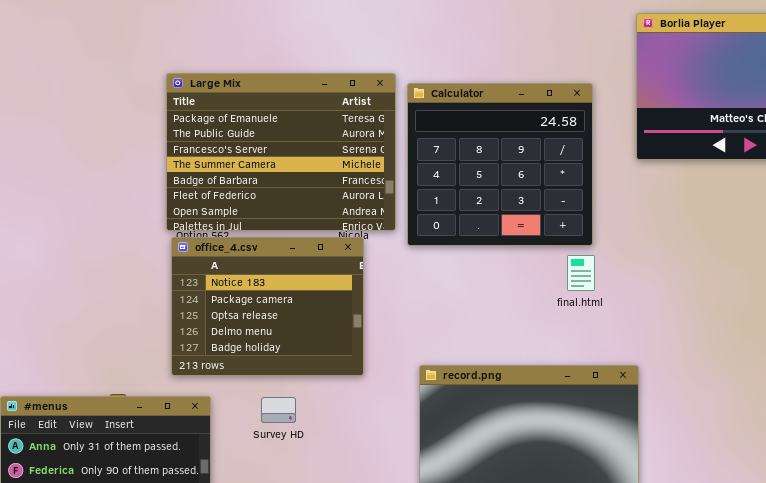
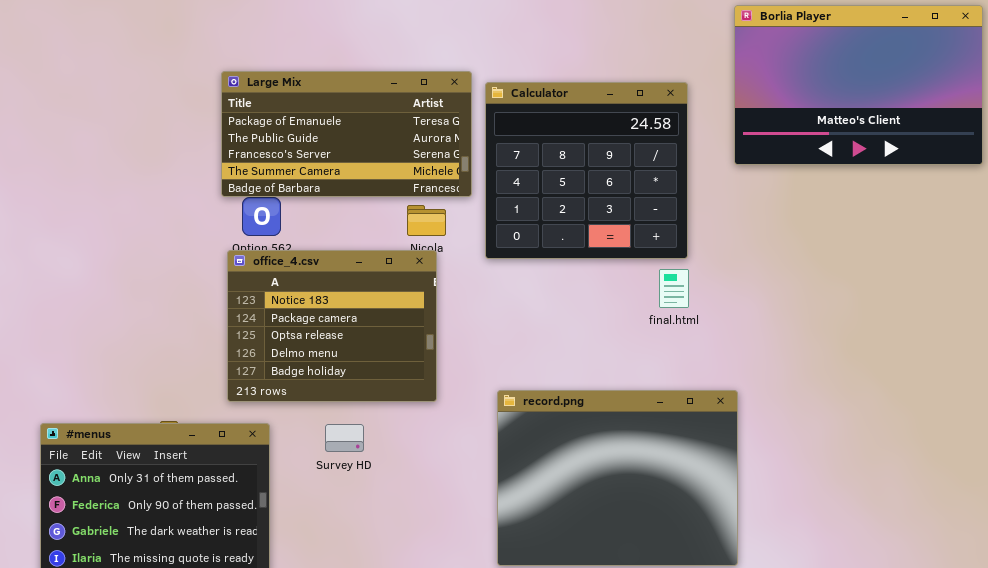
Large Mix: [166,73,396,231] -> [221,71,472,197], resized

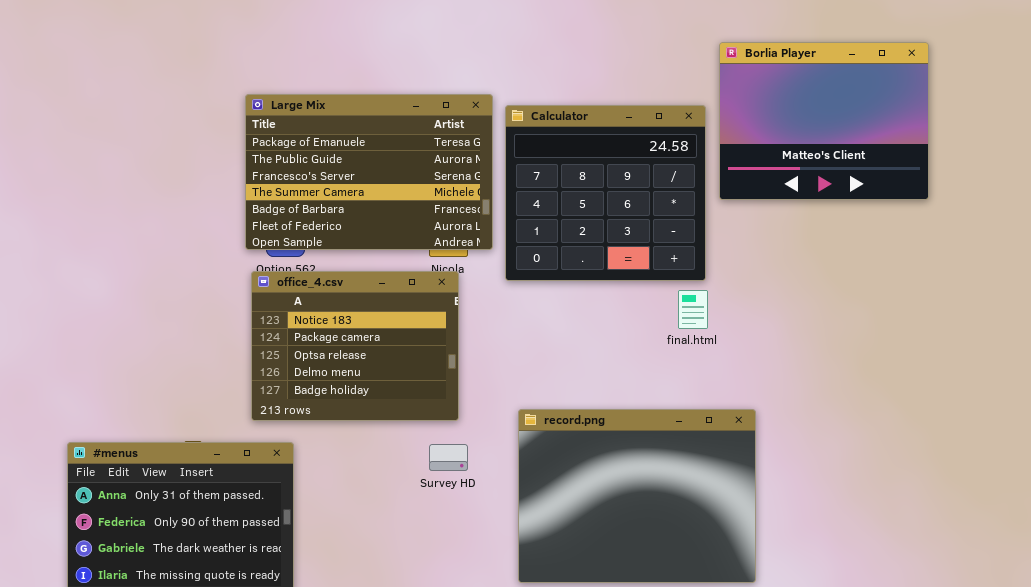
Borlia Player: [734,5,983,165] -> [719,42,929,200], moved, resized
Large Mix: [221,71,472,197] -> [245,94,493,250], resized
Survey HD: [325,424,364,452] -> [429,444,468,471], moved

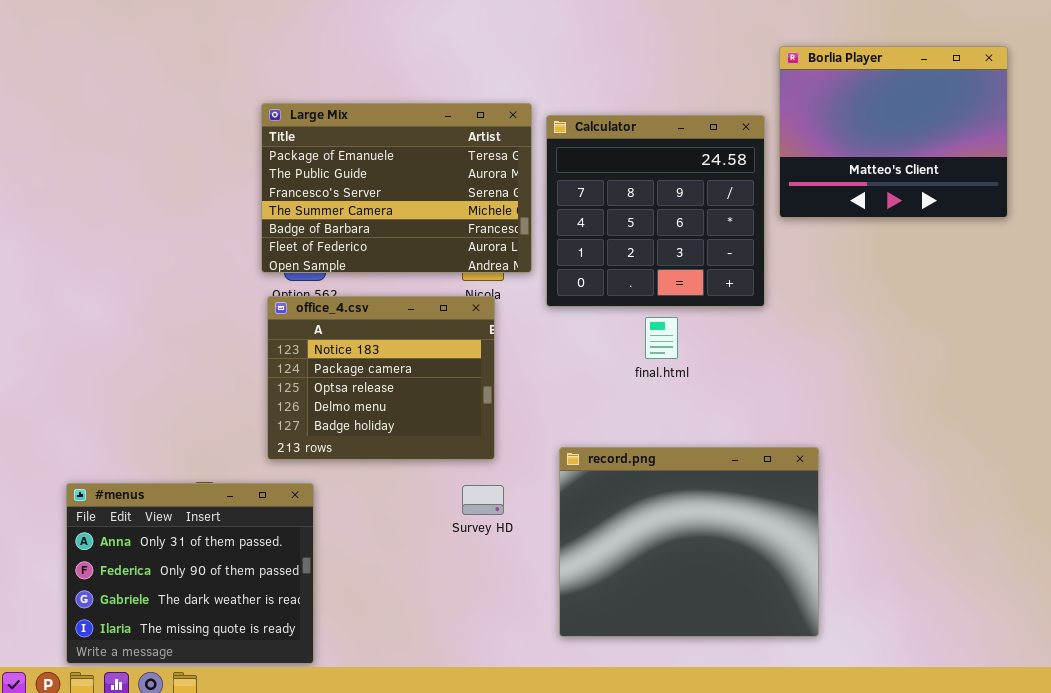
final.html: [678,290,708,329] -> [645,317,678,359], moved

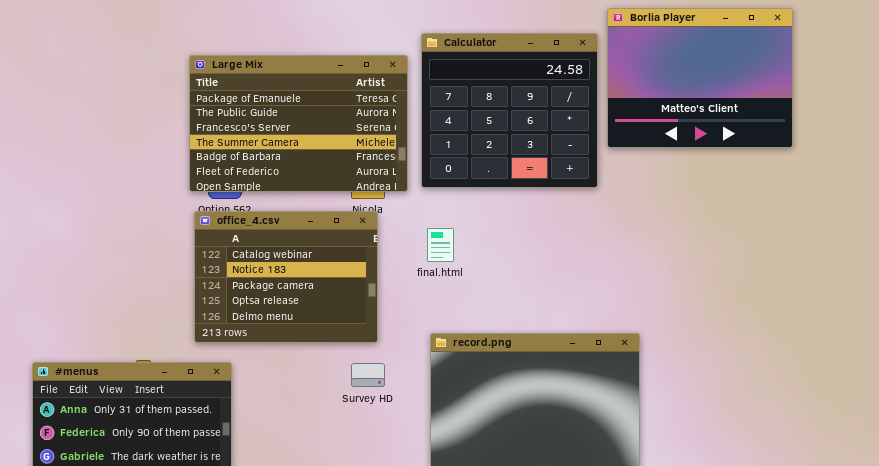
Calculator: [546,115,765,307] -> [421,33,598,188], moved
office_4.csv: [267,296,495,460] -> [194,211,378,343], scrolled up 1 row
final.html: [645,317,678,359] -> [427,228,454,262], moved

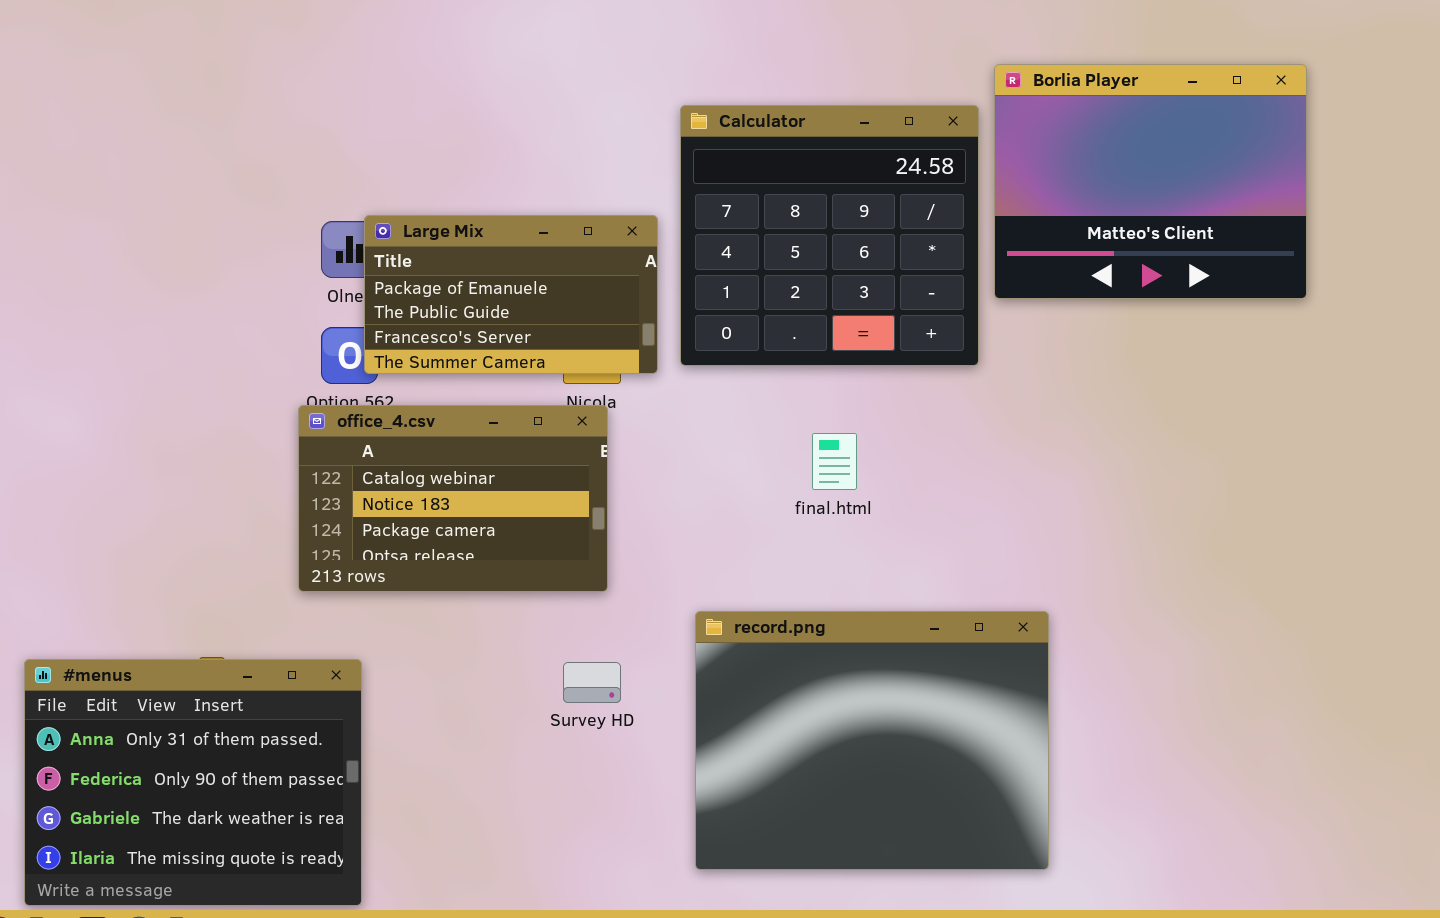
Large Mix: [189,55,408,192] -> [364,215,658,374], resized
office_4.csv: [194,211,378,343] -> [298,405,608,592], resized
final.html: [427,228,454,262] -> [812,433,857,490], moved

